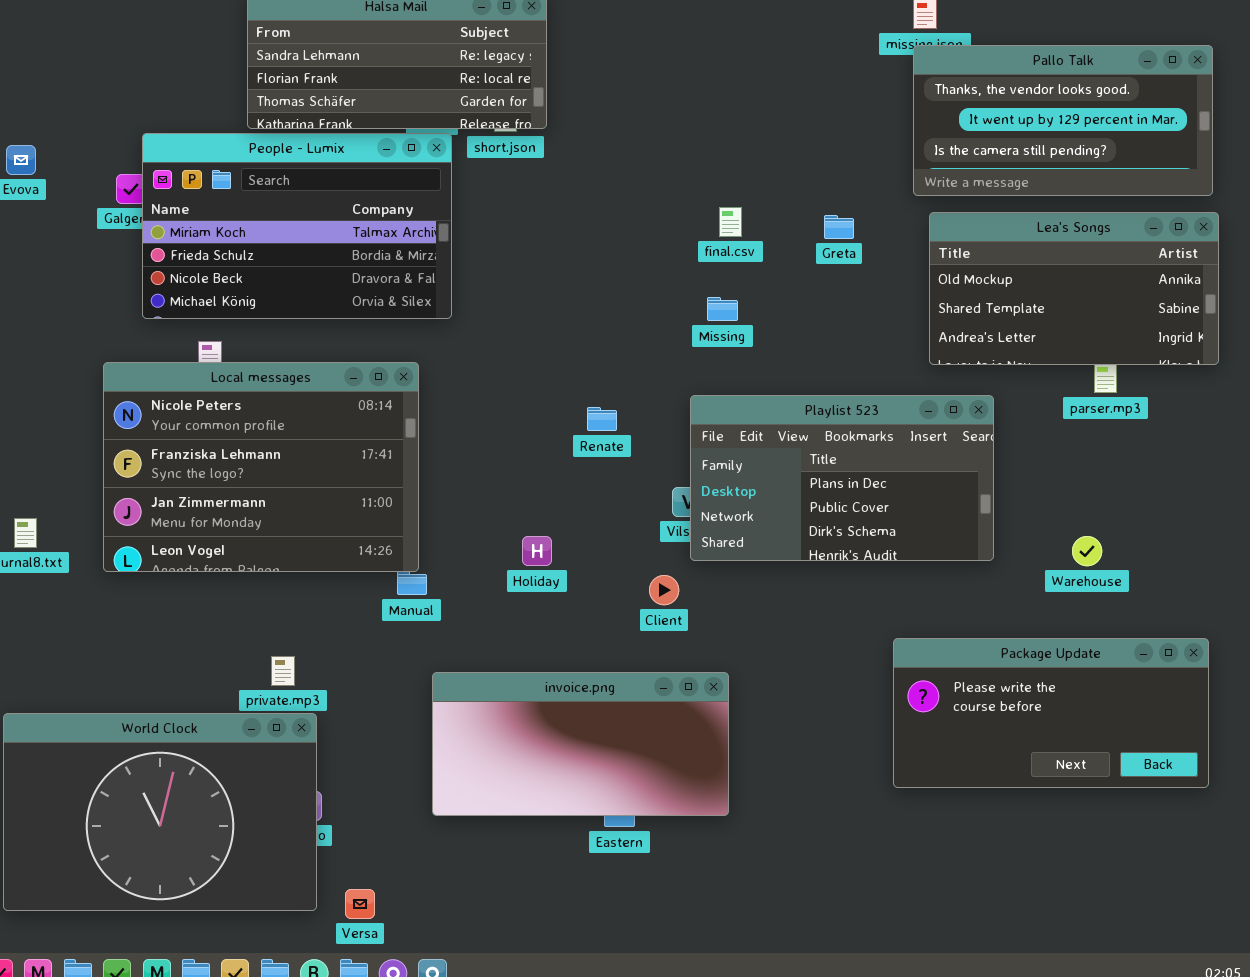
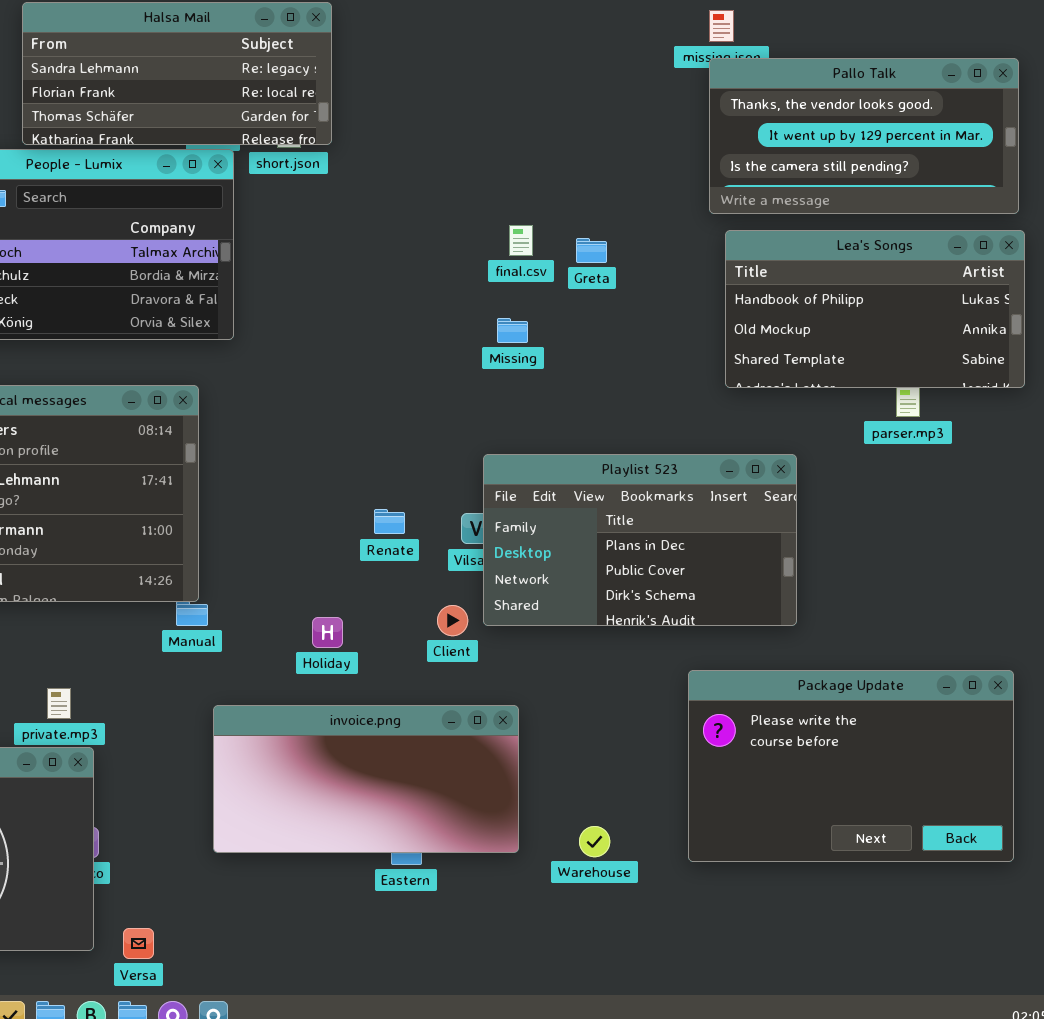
Lea's Songs: [929,212,1219,365] -> [725,230,1025,388], scrolled up 1 row
Greta: [824,215,854,239] -> [576,238,607,263], moved
Playlist 523: [690,395,994,561] -> [483,454,797,626], moved
Renate: [587,407,617,431] -> [374,509,405,534], moved
Holiday: [522,536,552,566] -> [312,617,343,648], moved
Warehouse: [1072,536,1102,566] -> [579,826,610,857], moved
Package Update: [893,638,1209,788] -> [688,670,1014,862], resized

